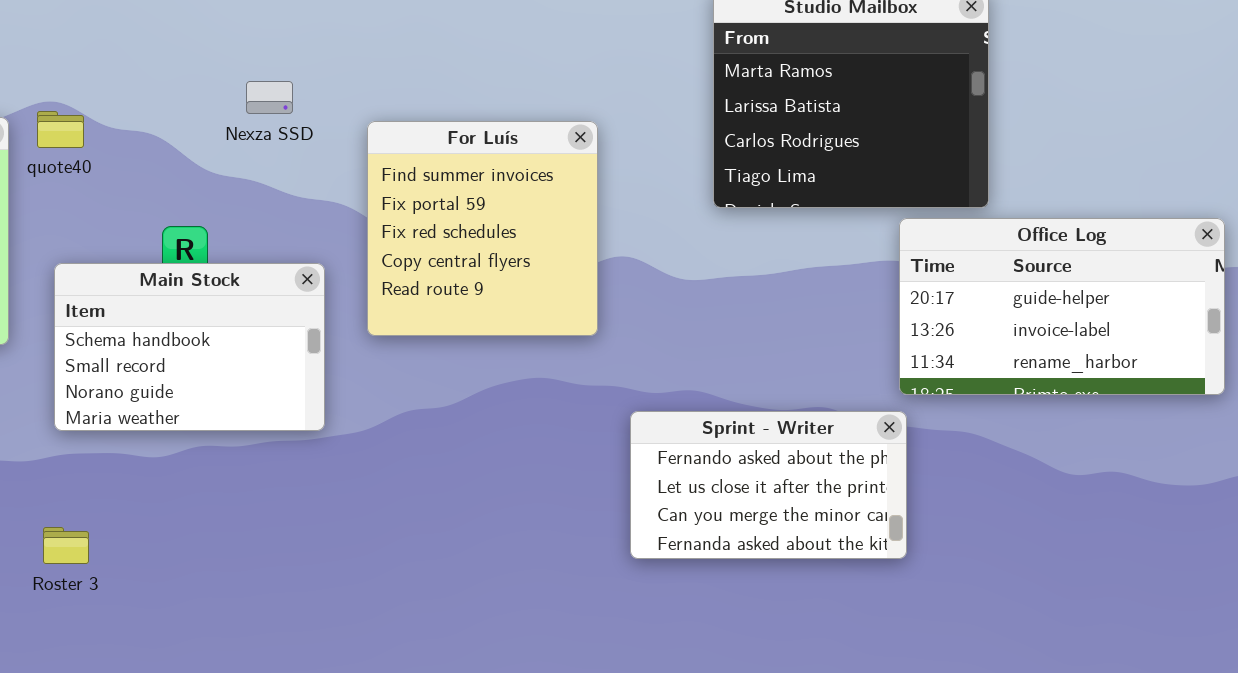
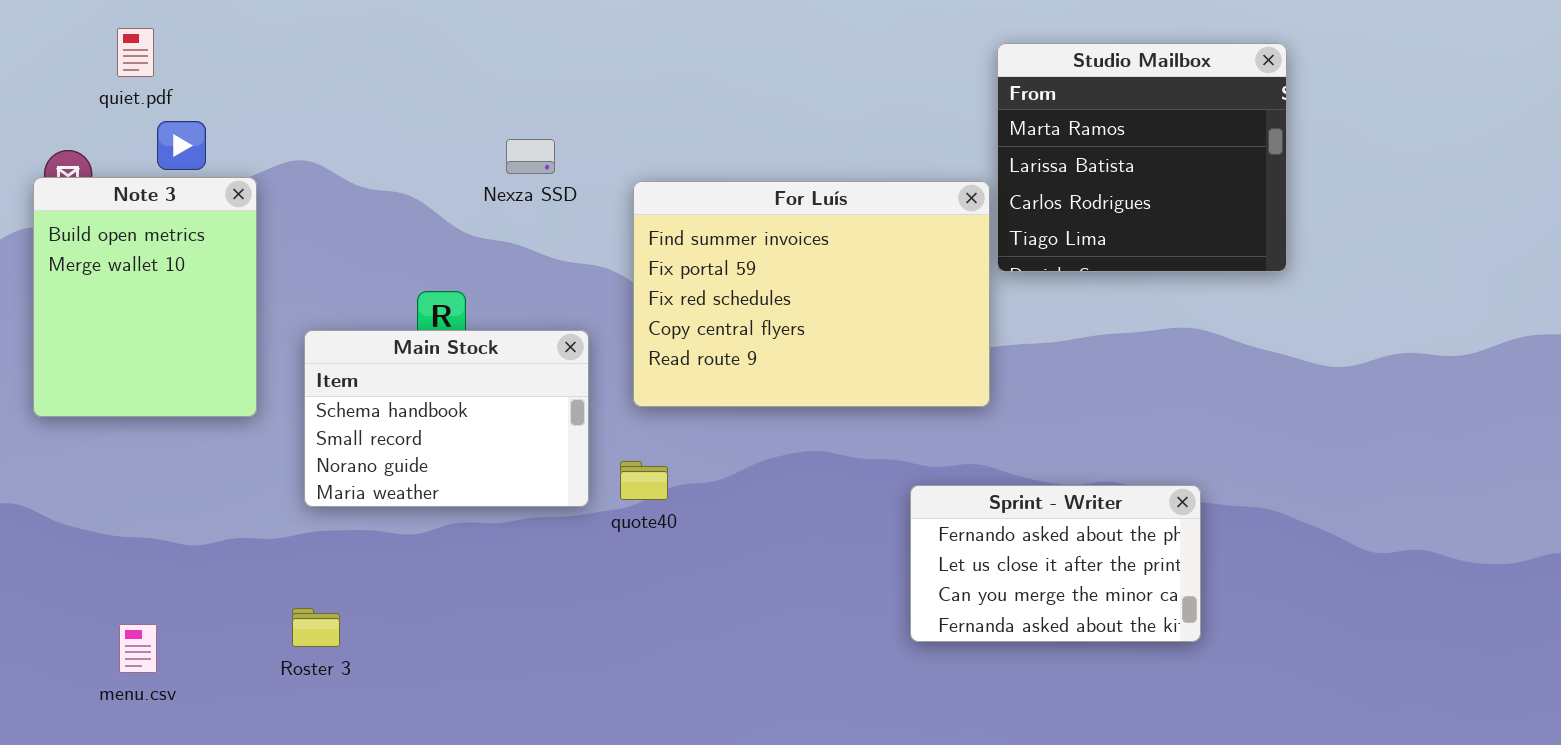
quote40: [37,111,84,148] -> [620,461,668,500], moved
For Luís: [367,121,598,336] -> [633,181,990,407], resized
Office Log: [899,218,1225,395] -> none, closed

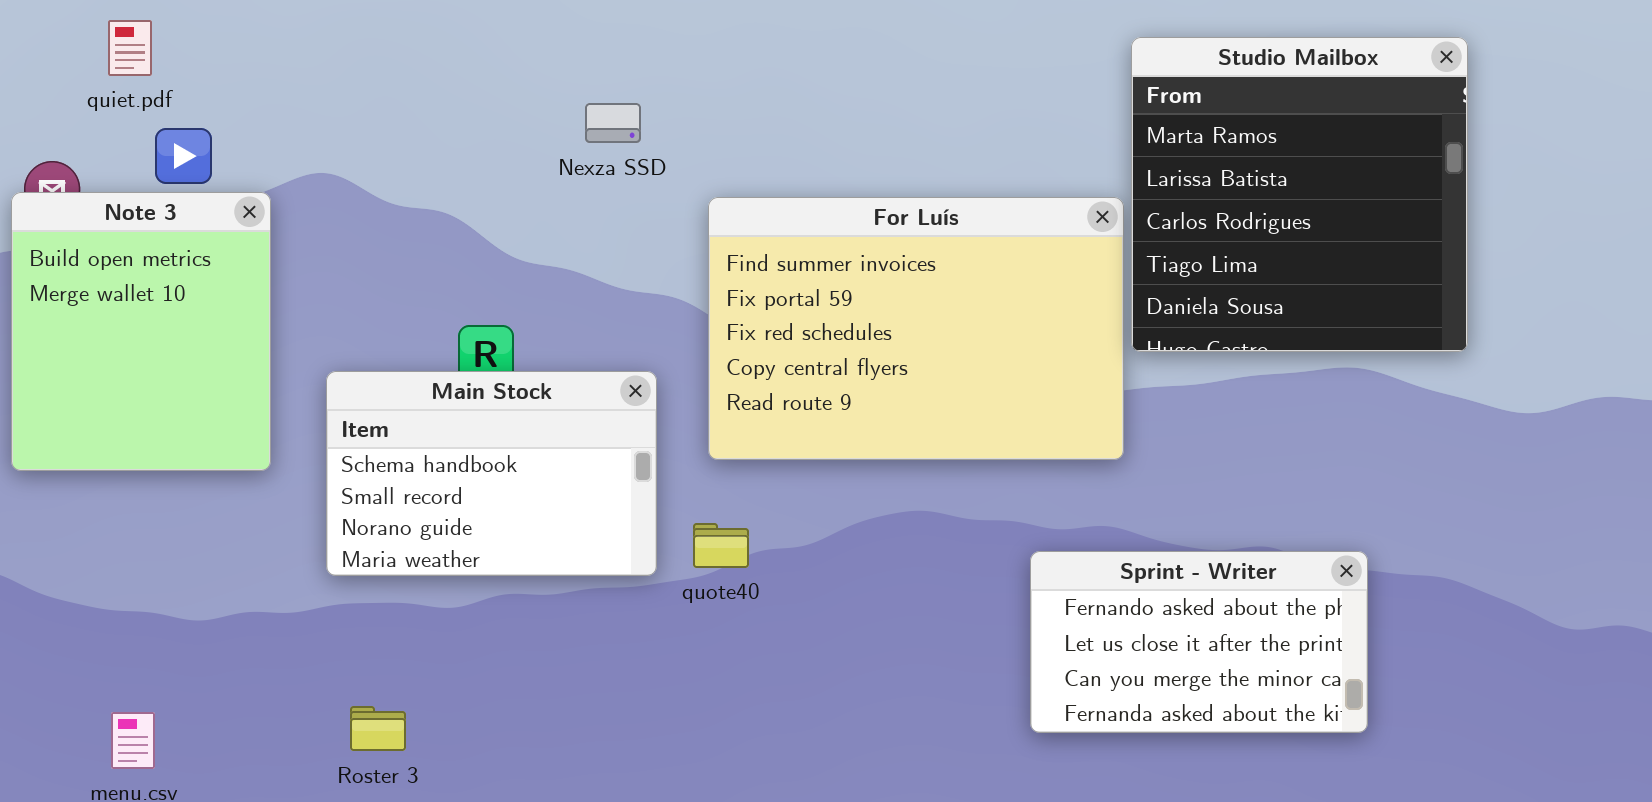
Studio Mailbox: [997,43,1287,272] -> [1131,37,1468,352], resized
Nexza SSD: [506,139,555,174] -> [585,103,641,143], moved
Roster 3: [292,608,340,647] -> [350,706,406,751], moved

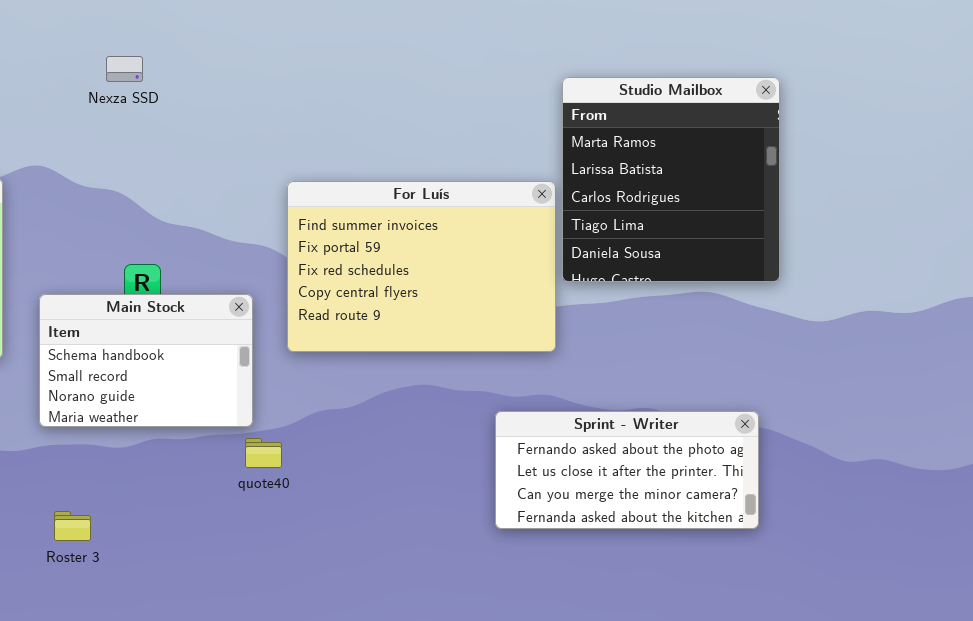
Nexza SSD: [585,103,641,143] -> [106,56,143,82], moved
quote40: [693,523,749,568] -> [245,438,282,468], moved
Sprint - Writer: [1030,551,1368,733] -> [495,411,759,529], resized

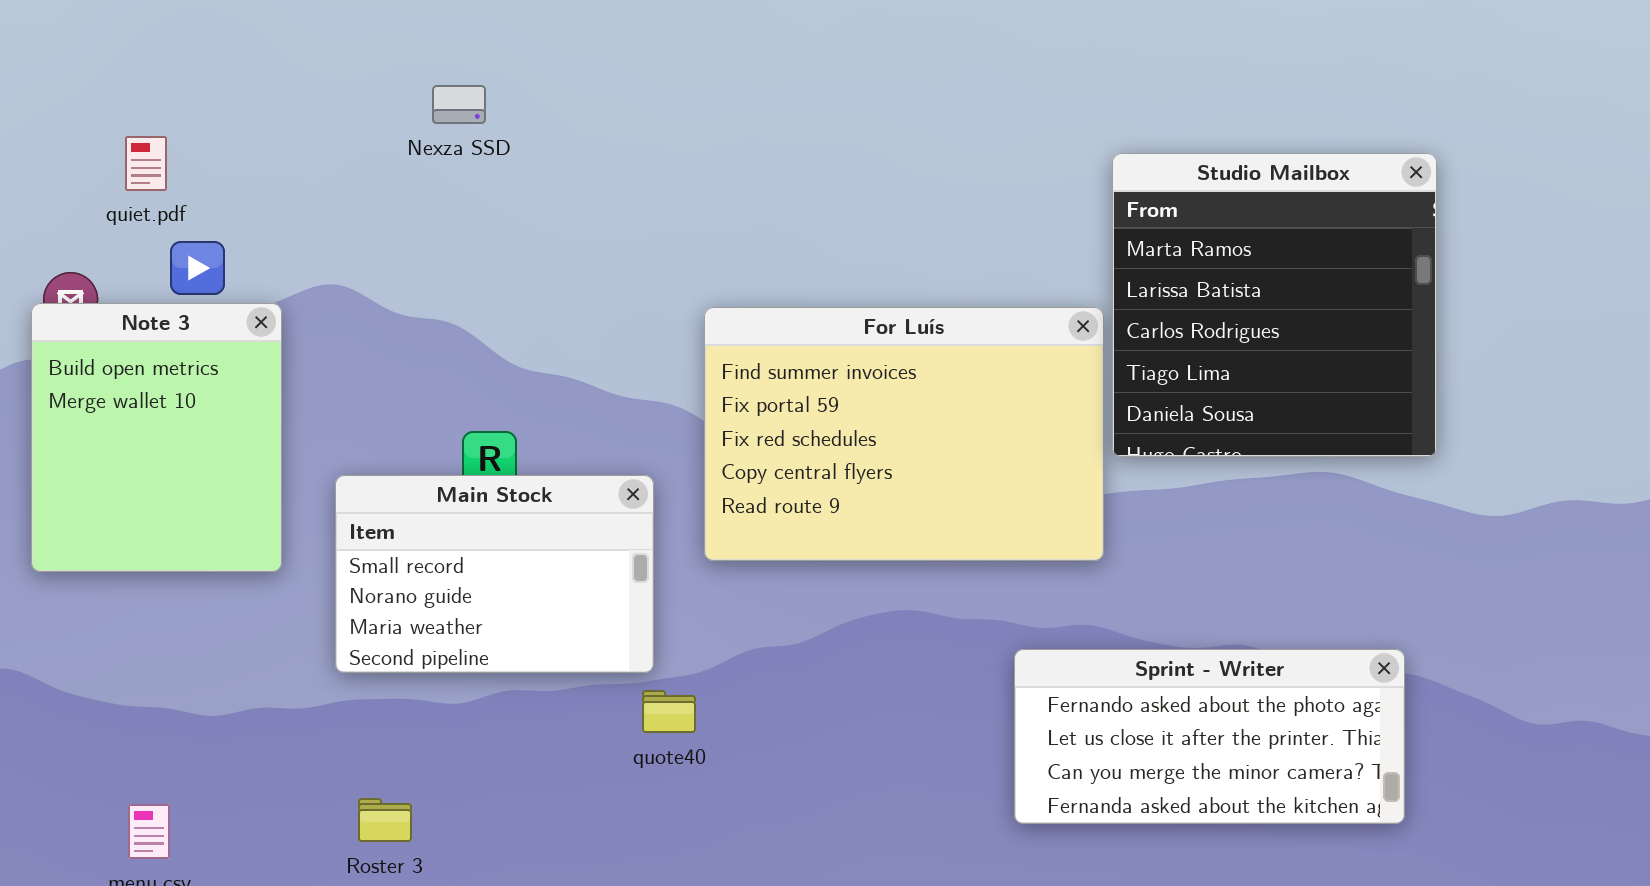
Nexza SSD: [106,56,143,82] -> [432,85,486,124], moved
Main Stock: [39,294,253,427] -> [335,475,654,673], scrolled down 1 row

